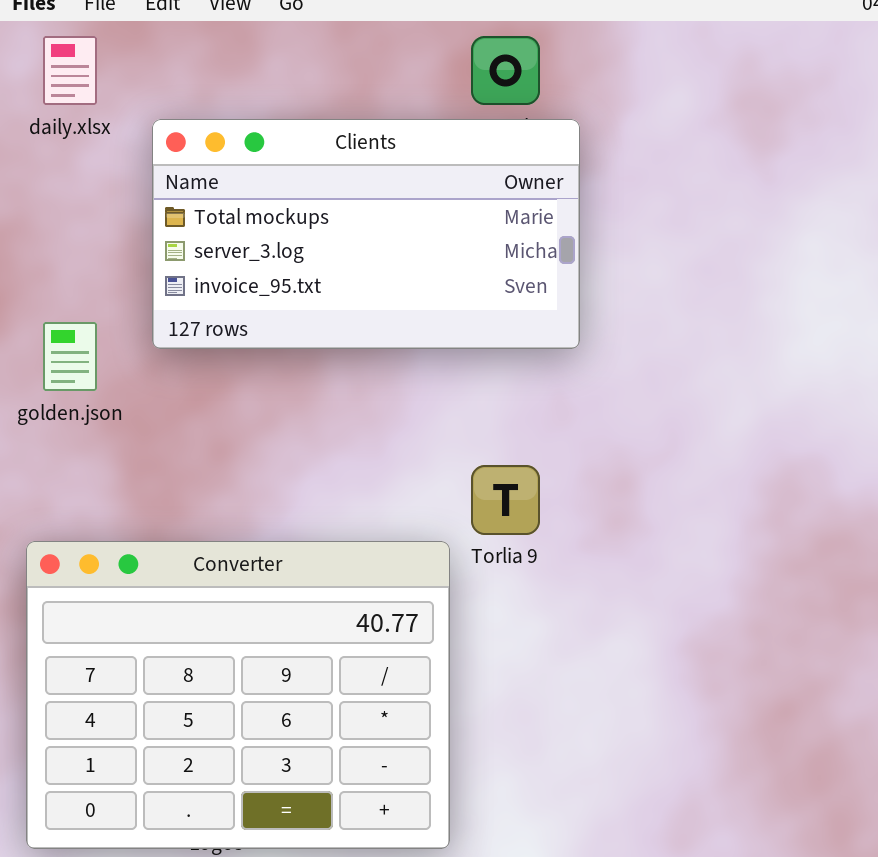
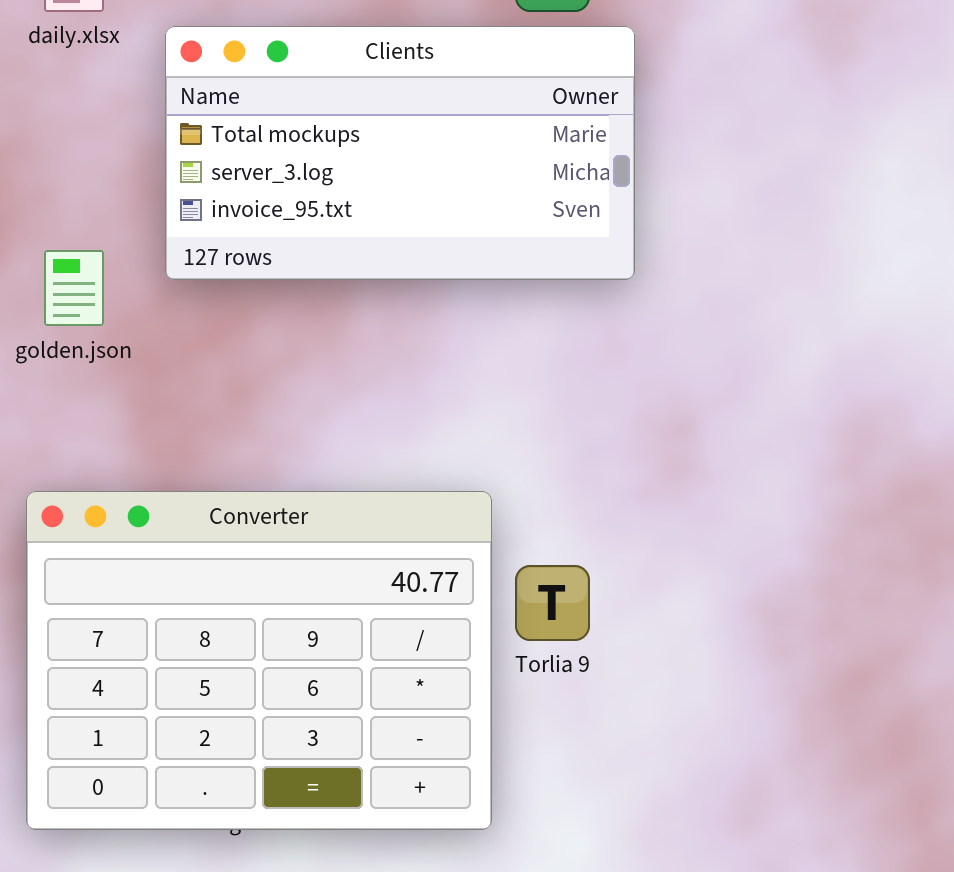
Torlia 9: [471,465,540,535] -> [515,565,590,641], moved

